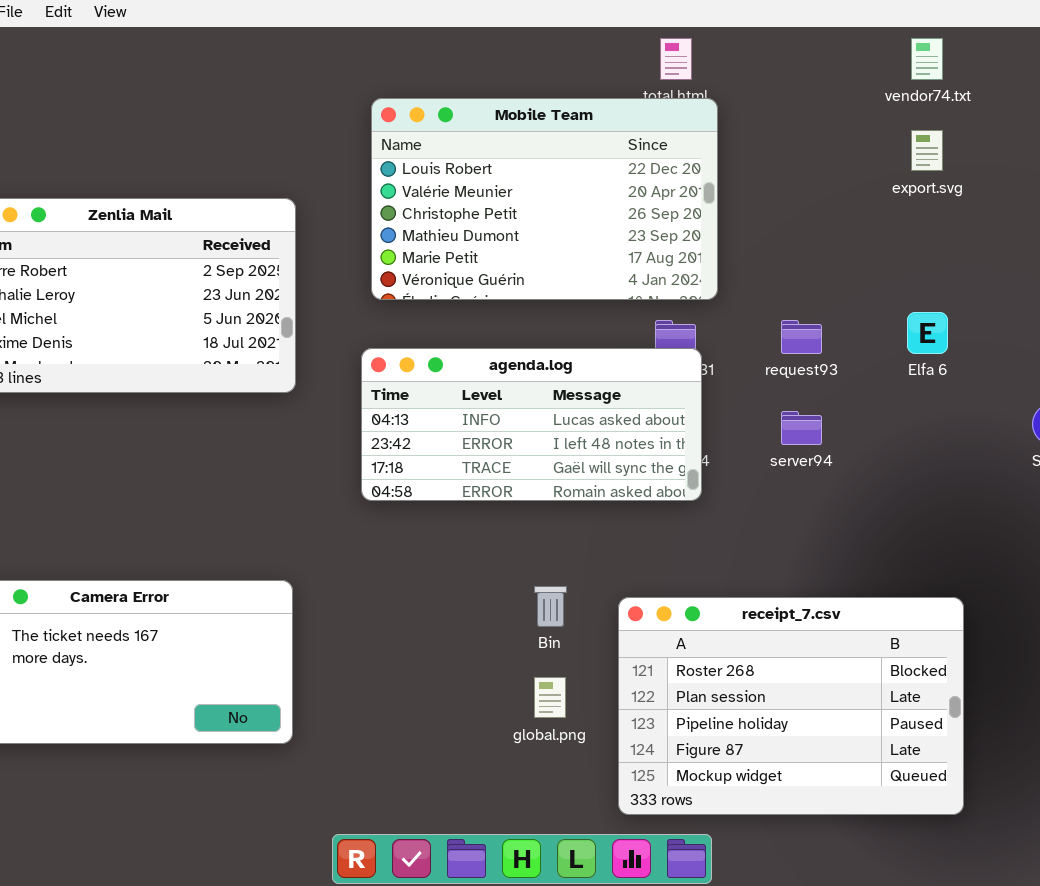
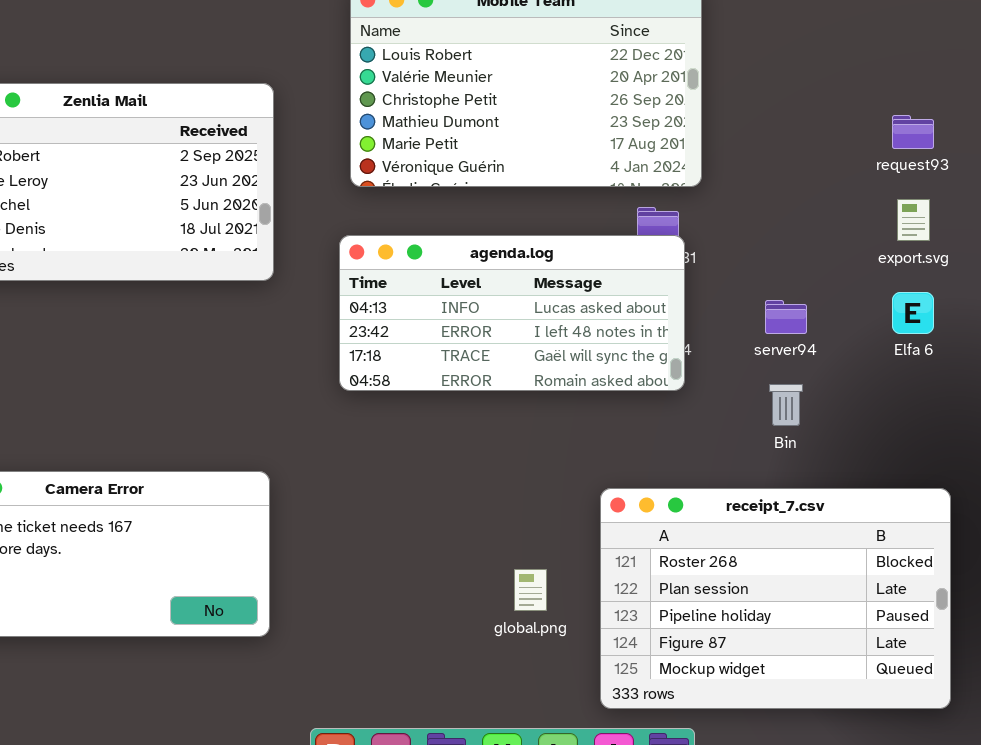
export.svg: [911,130,943,171] -> [897,199,930,241], moved
Elfa 6: [907,312,948,354] -> [892,292,934,334], moved
request93: [781,320,822,354] -> [892,115,934,149], moved
Bin: [534,586,567,627] -> [769,384,803,426], moved

